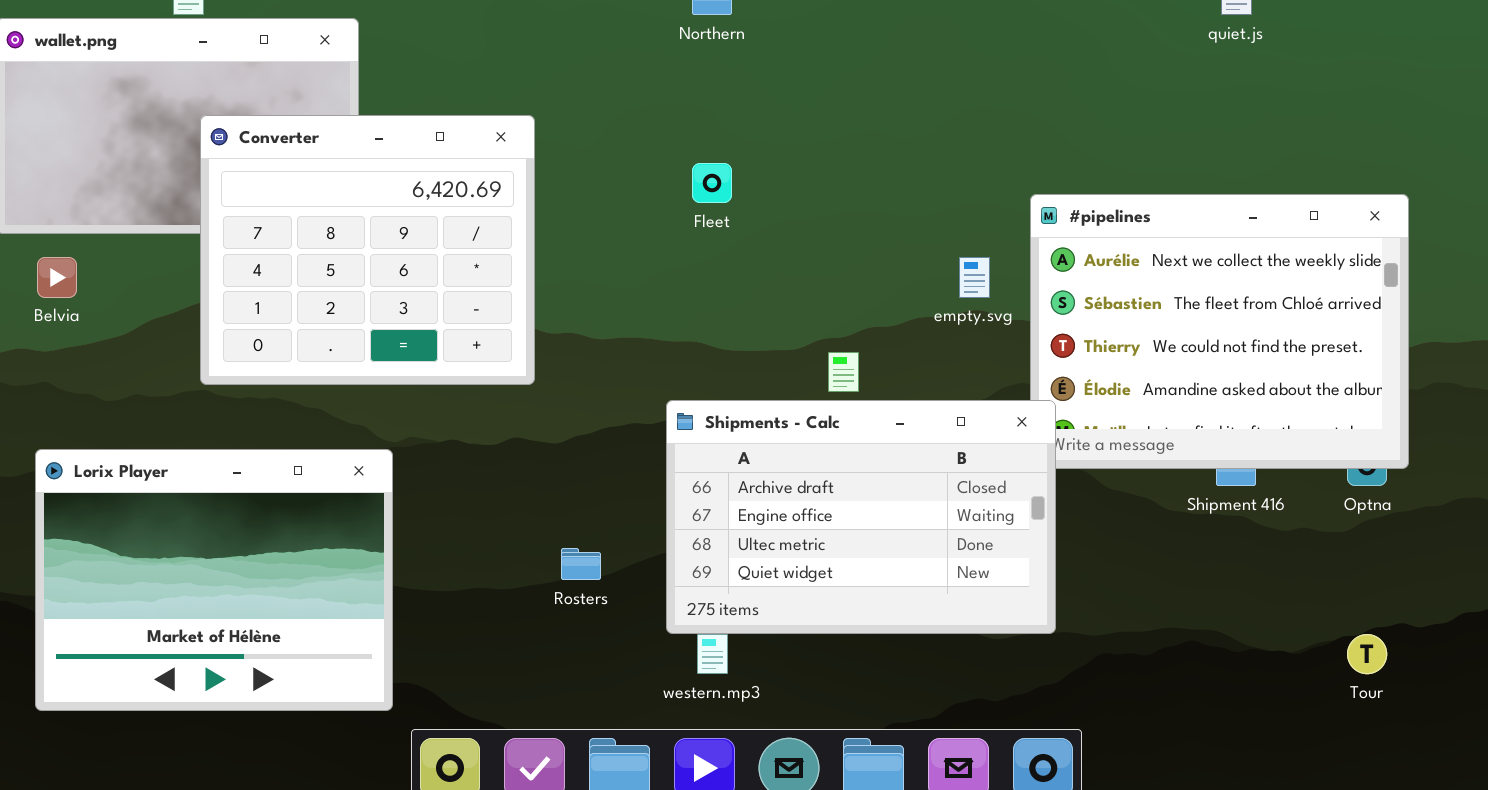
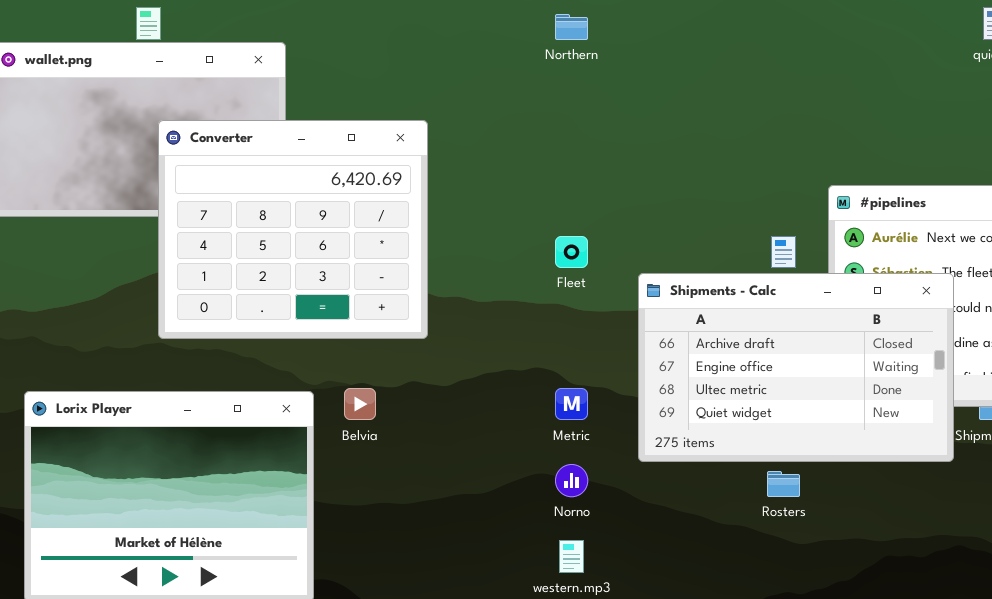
Fleet: [692,163,732,203] -> [555,236,588,268], moved
Belvia: [37,257,77,298] -> [344,388,376,420], moved
Shipments - Calc: [666,400,1056,634] -> [638,273,954,462], moved
Rosters: [561,548,601,580] -> [767,471,800,497], moved

